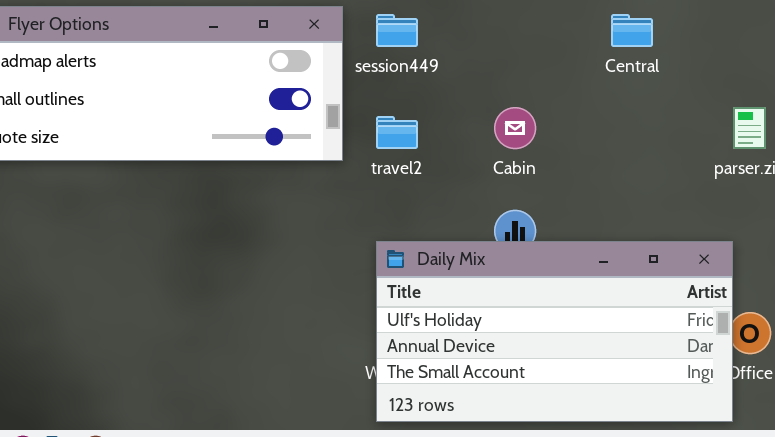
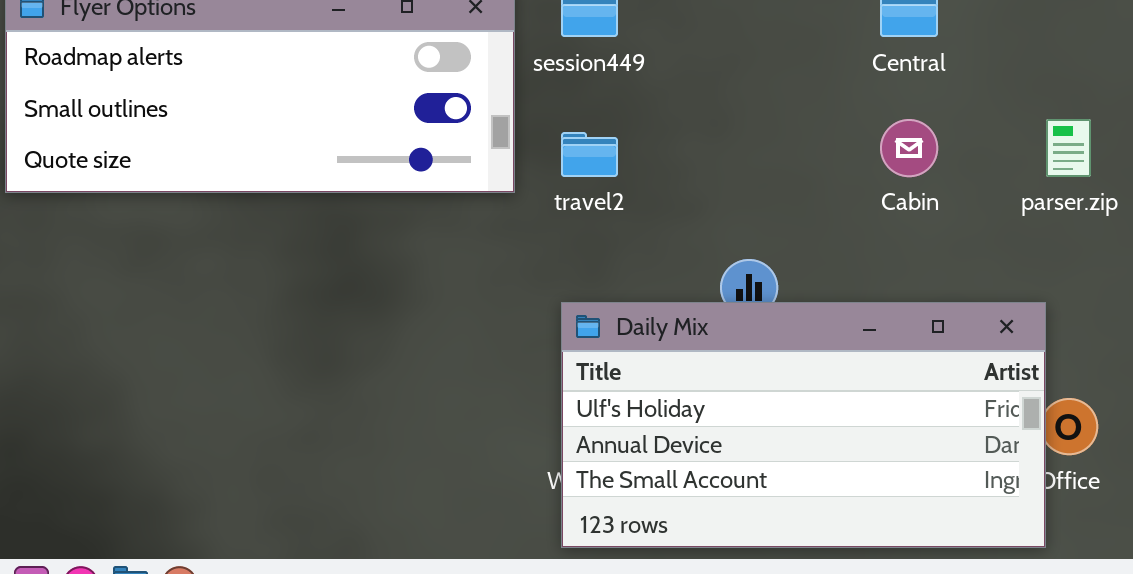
Cabin: [494,107,536,149] -> [880,119,938,177], moved

